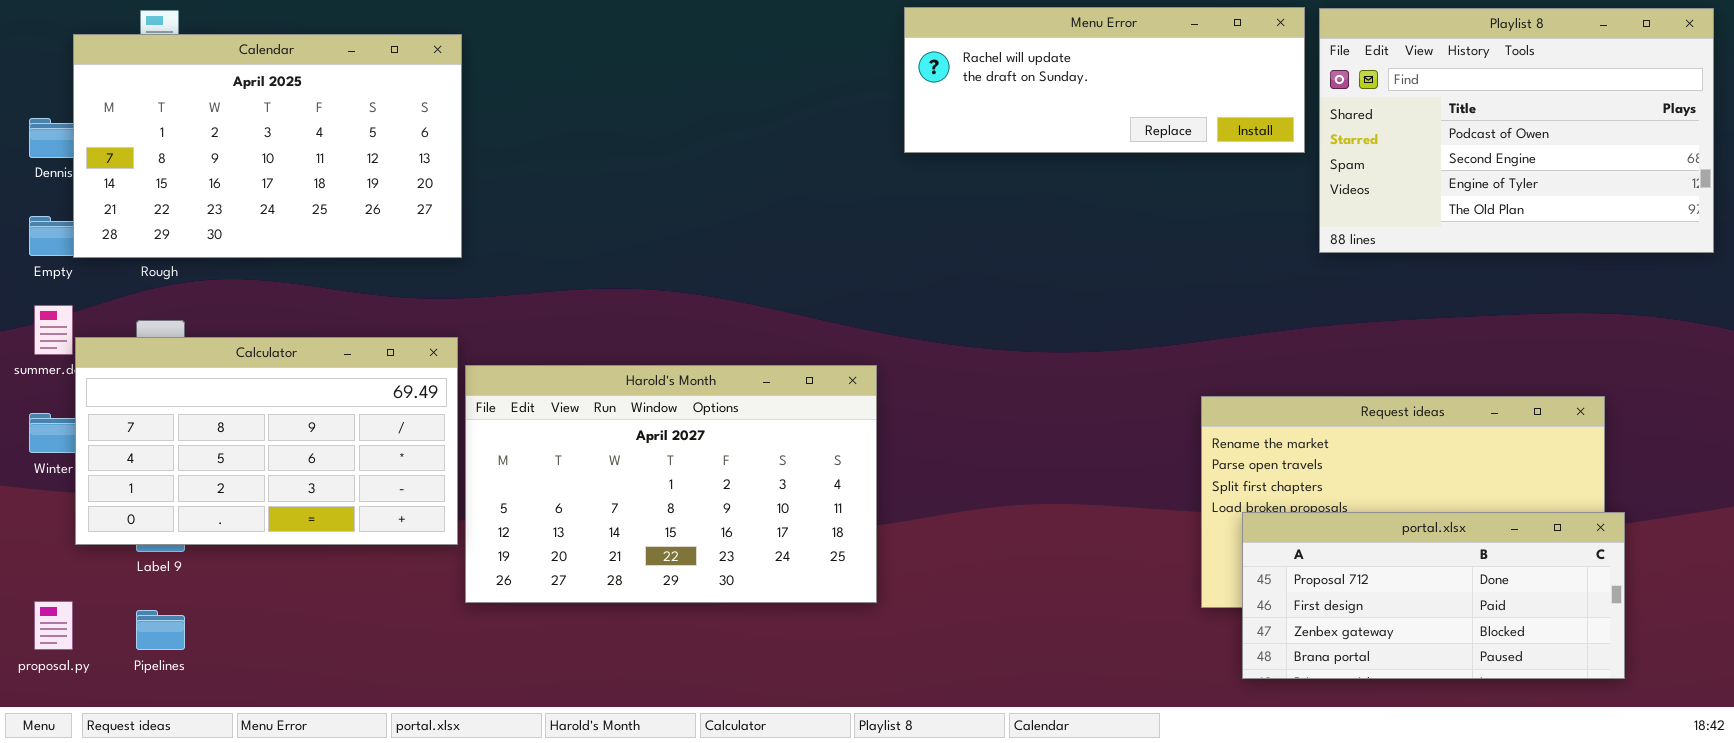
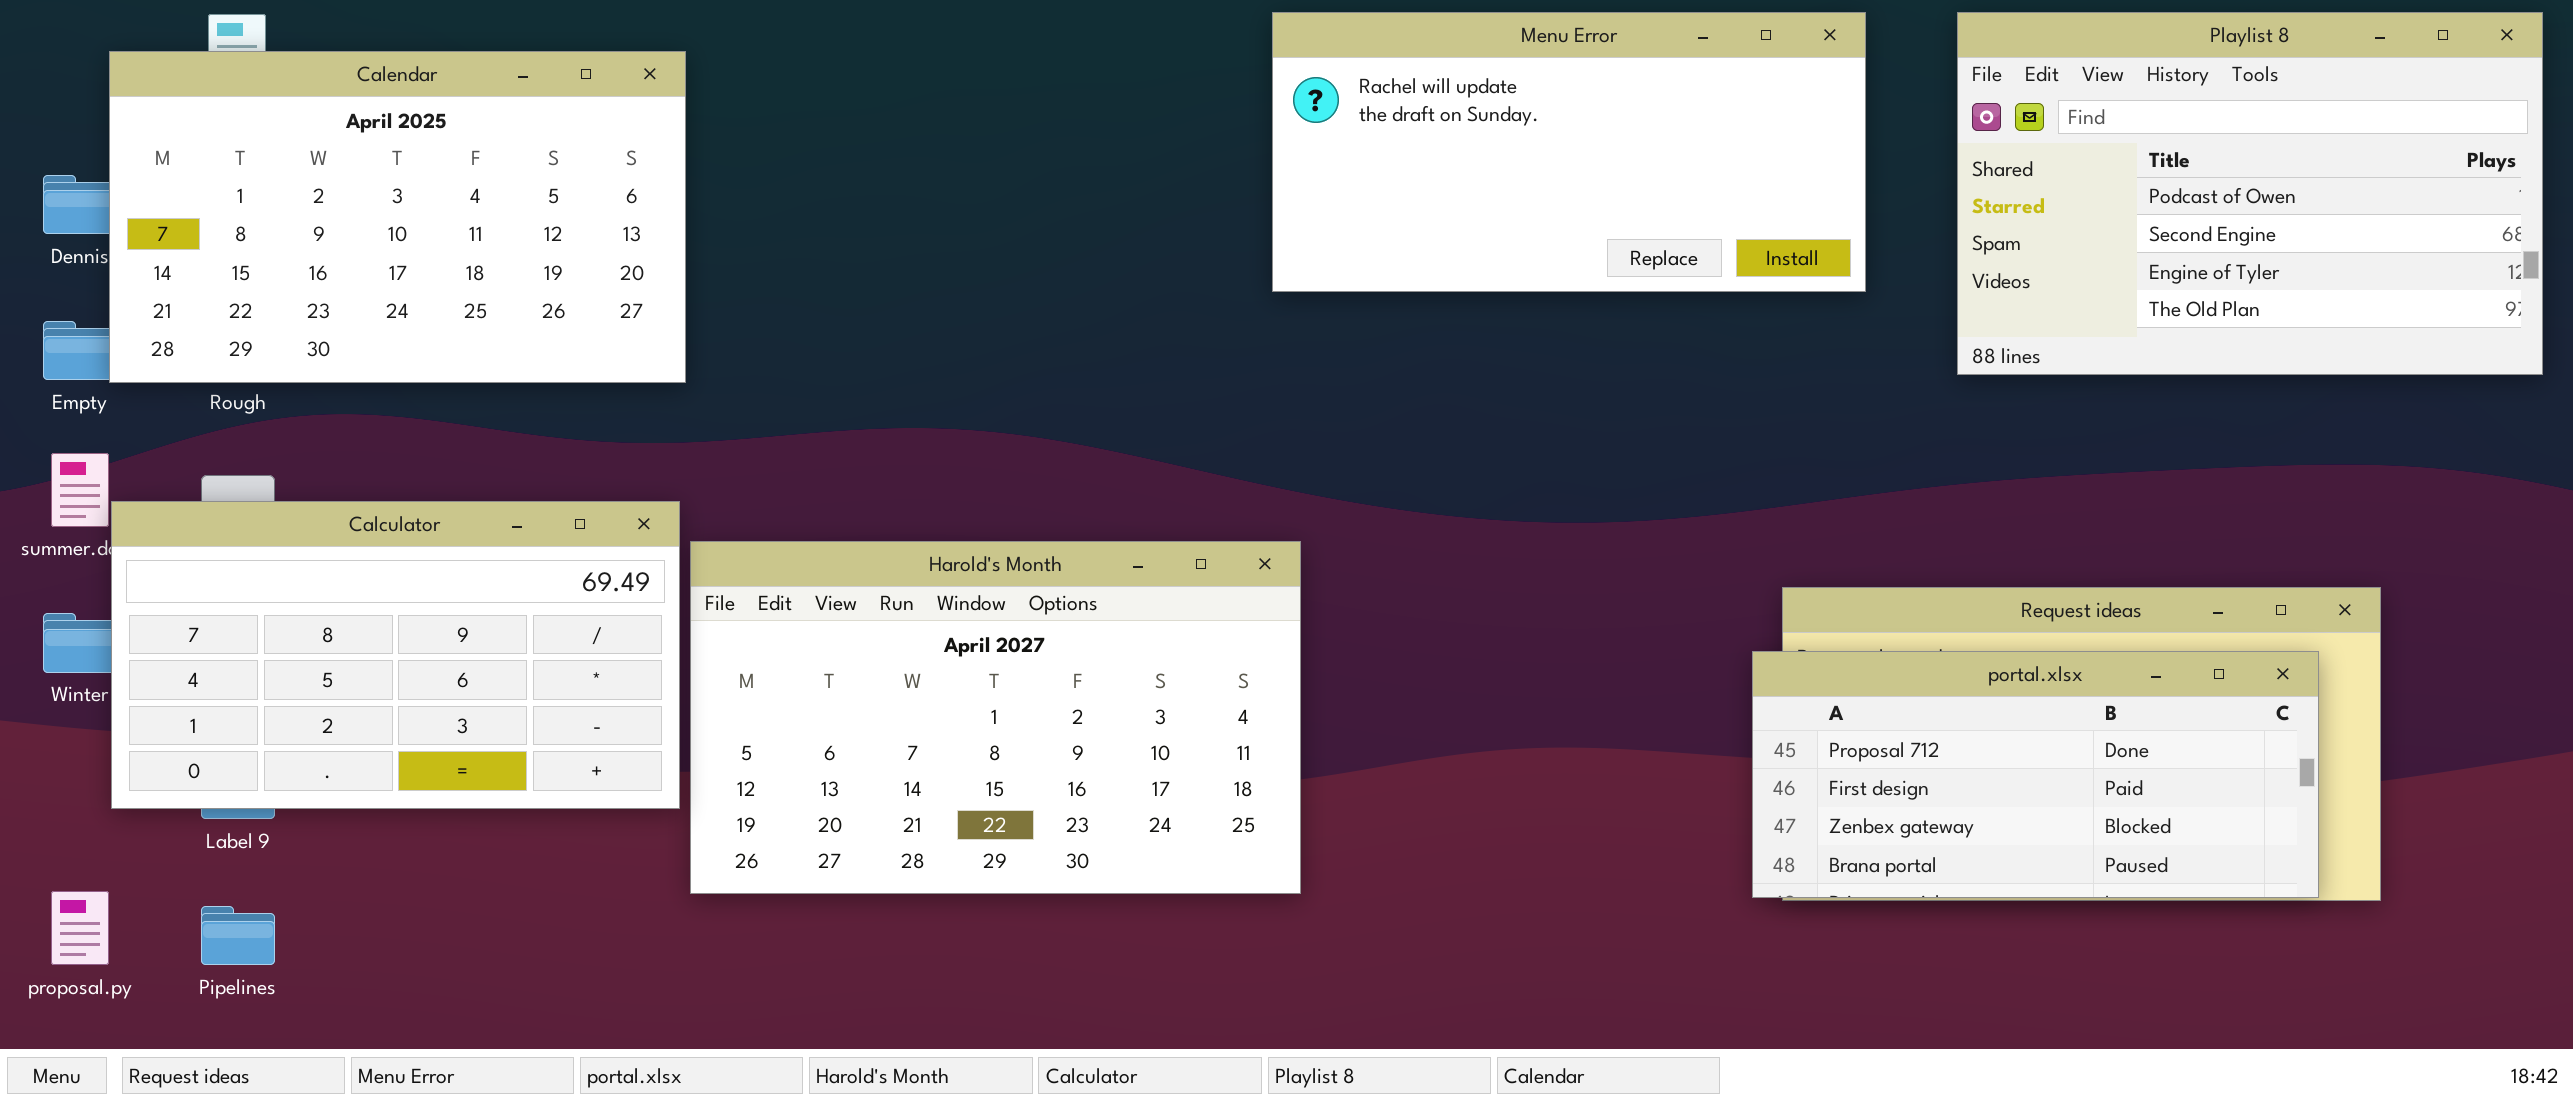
Menu Error: [904,7,1305,153] -> [1272,12,1866,292], moved, resized
portal.xlsx: [1242,512,1625,679] -> [1752,651,2319,898], moved

